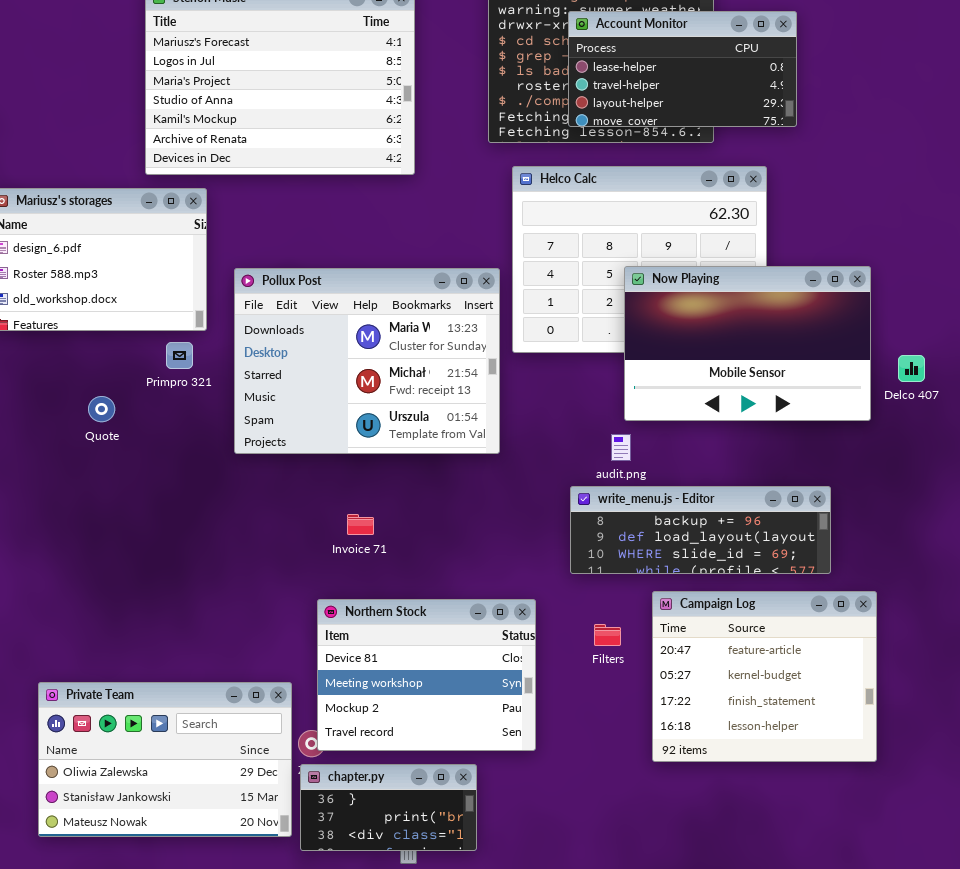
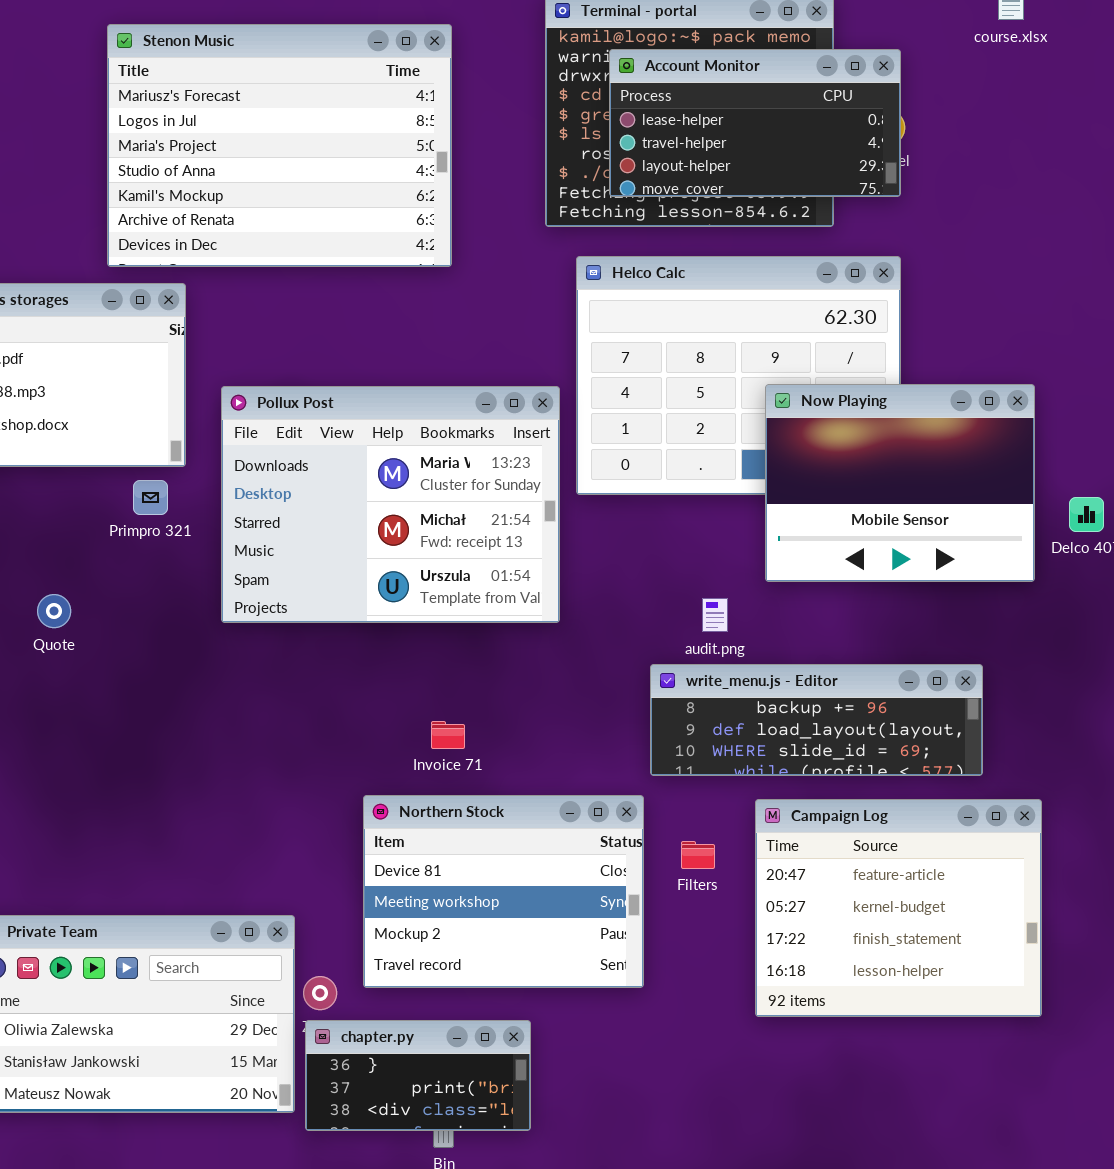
Account Monitor: [568,11,797,127] -> [609,49,901,197], moved
Now Playing: [624,266,871,421] -> [765,384,1035,582], resized
Quote: [88,396,115,422] -> [37,594,71,628], moved
Invoice 71: [347,514,374,535] -> [431,721,465,749], moved
Northern Stock: [317,599,536,751] -> [363,795,644,988], moved

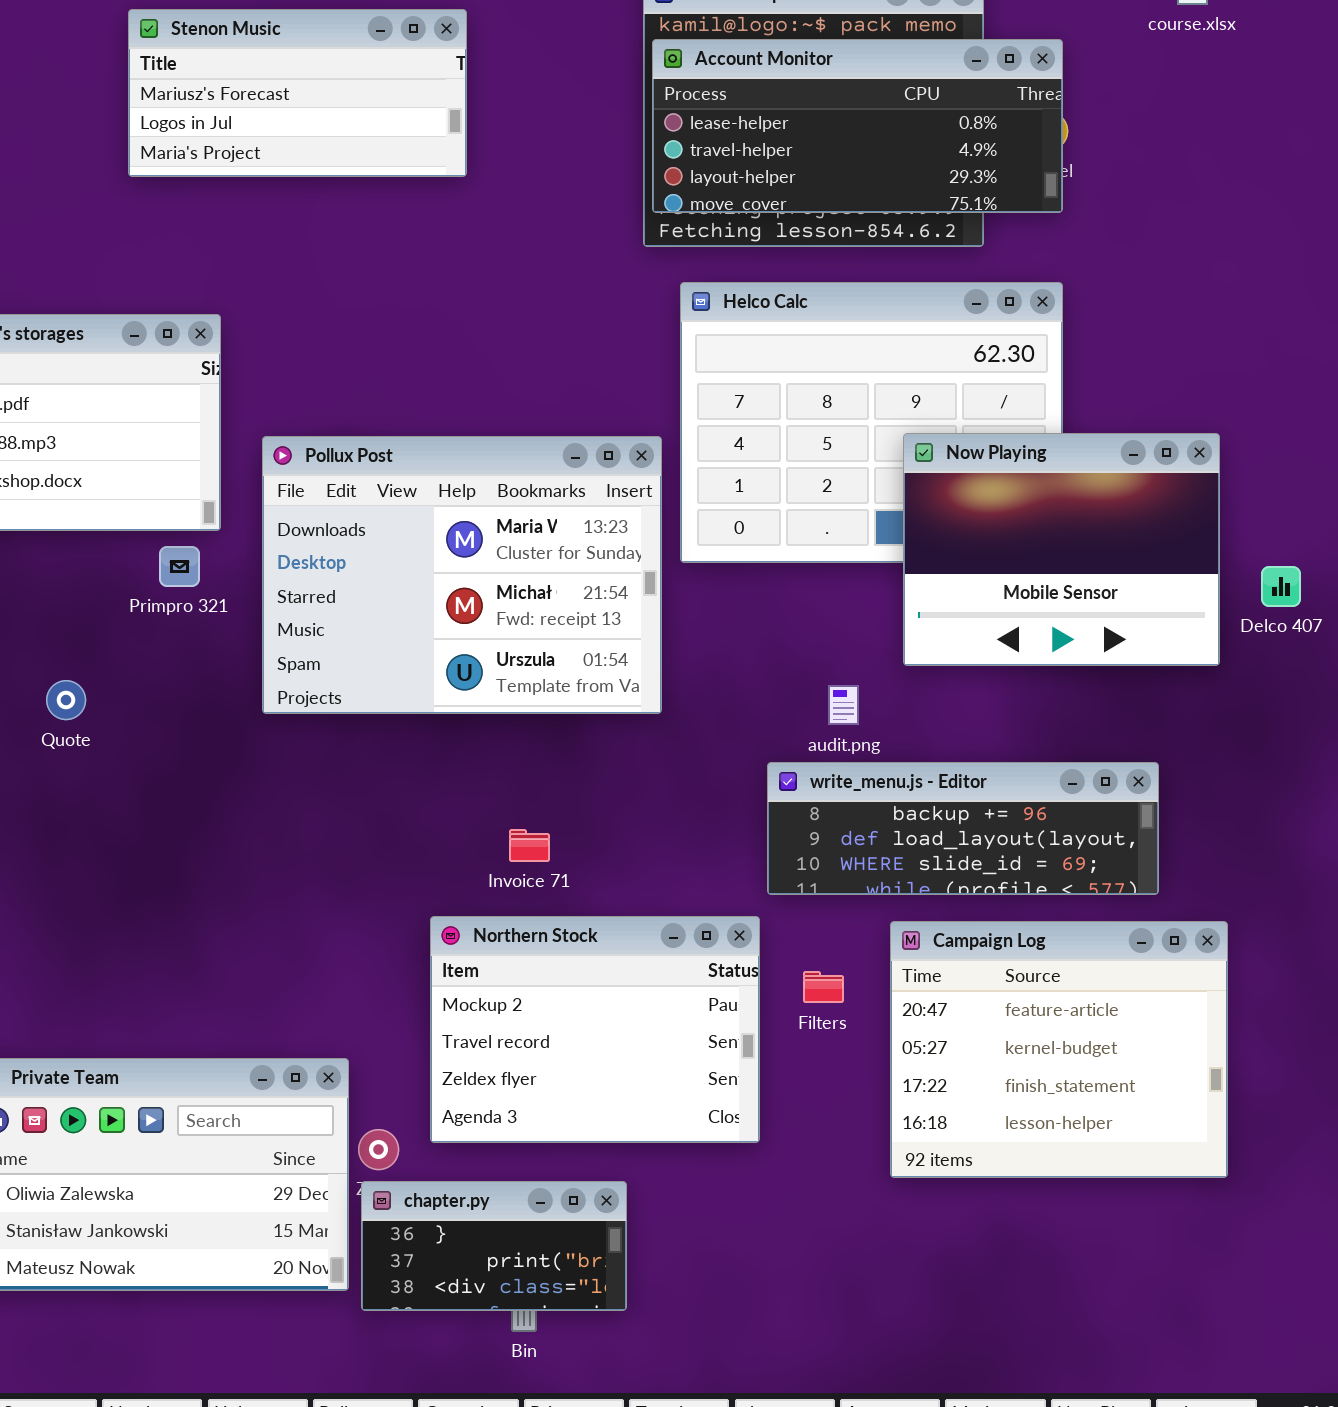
Stenon Music: [107,24,452,267] -> [128,9,467,177], resized
Account Monitor: [609,49,901,197] -> [652,39,1063,213], resized
Northern Stock: [363,795,644,988] -> [430,916,760,1143], scrolled down 2 rows

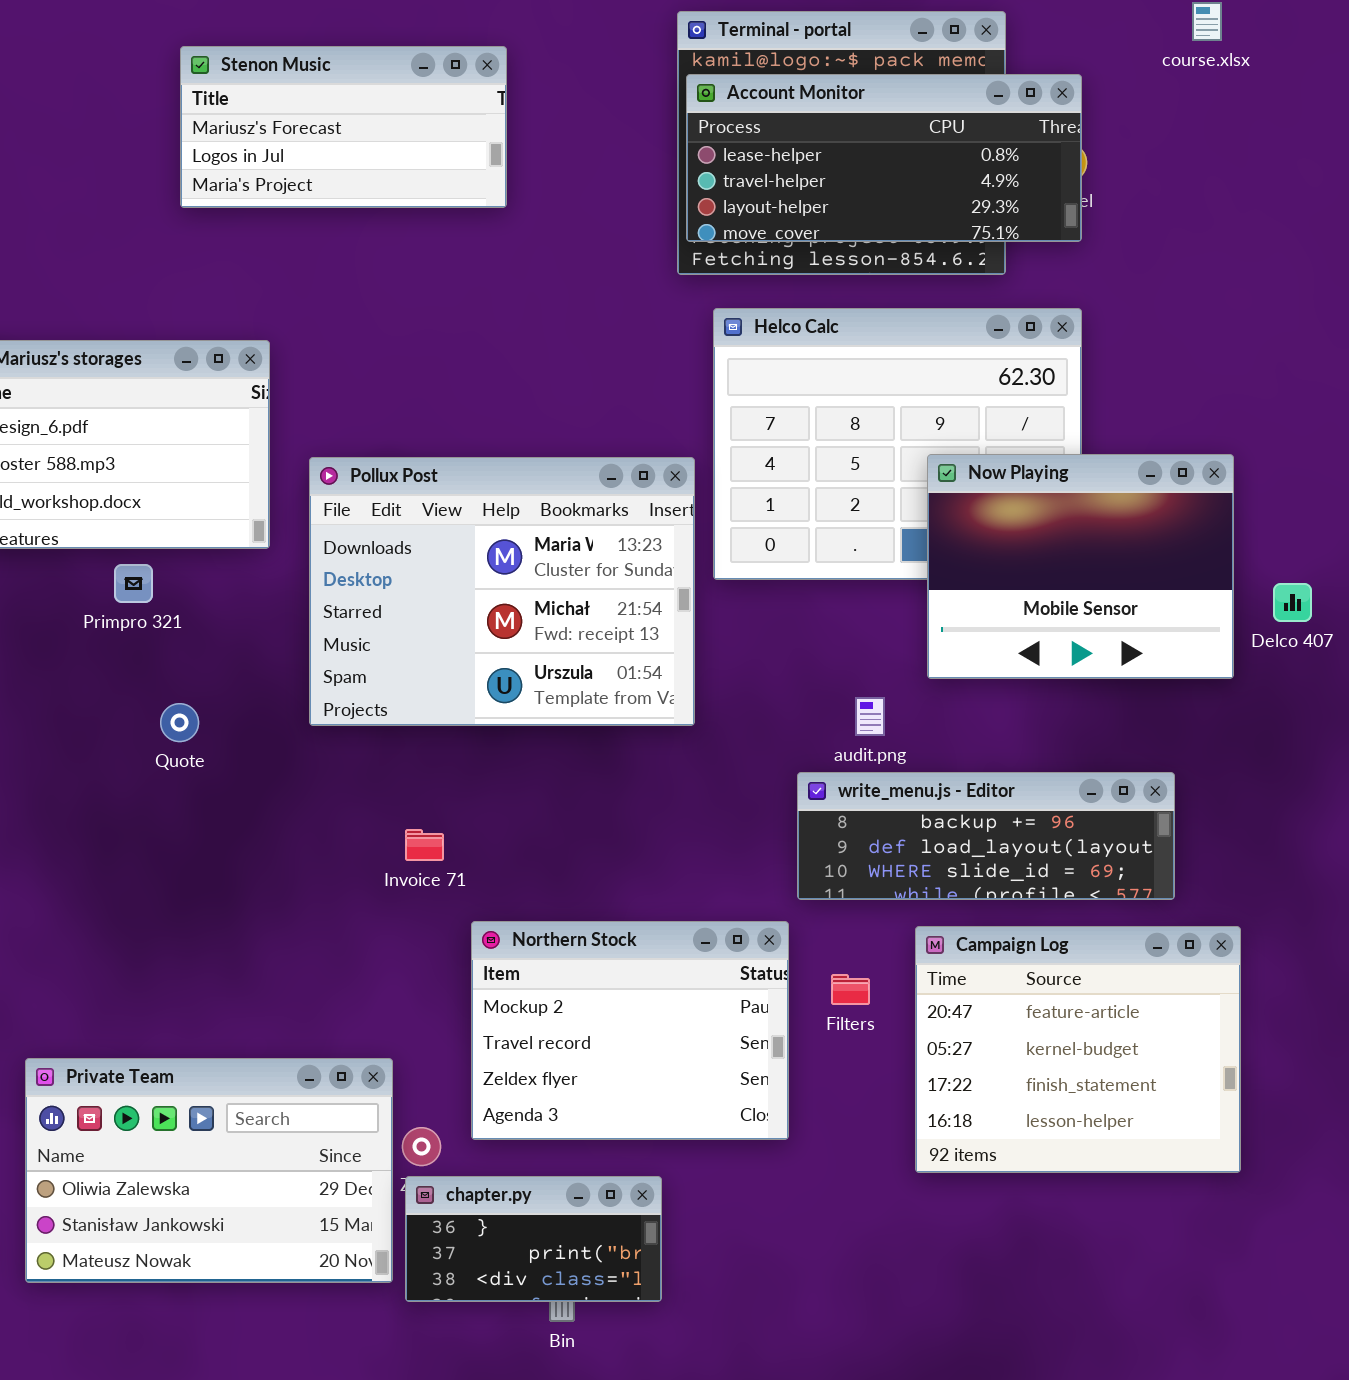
Primpro 321: [159,546,200,587] -> [114,564,153,603], moved
Quote: [46,680,86,720] -> [160,703,199,742], moved
Invoice 71: [509,829,550,862] -> [405,829,444,861], moved

